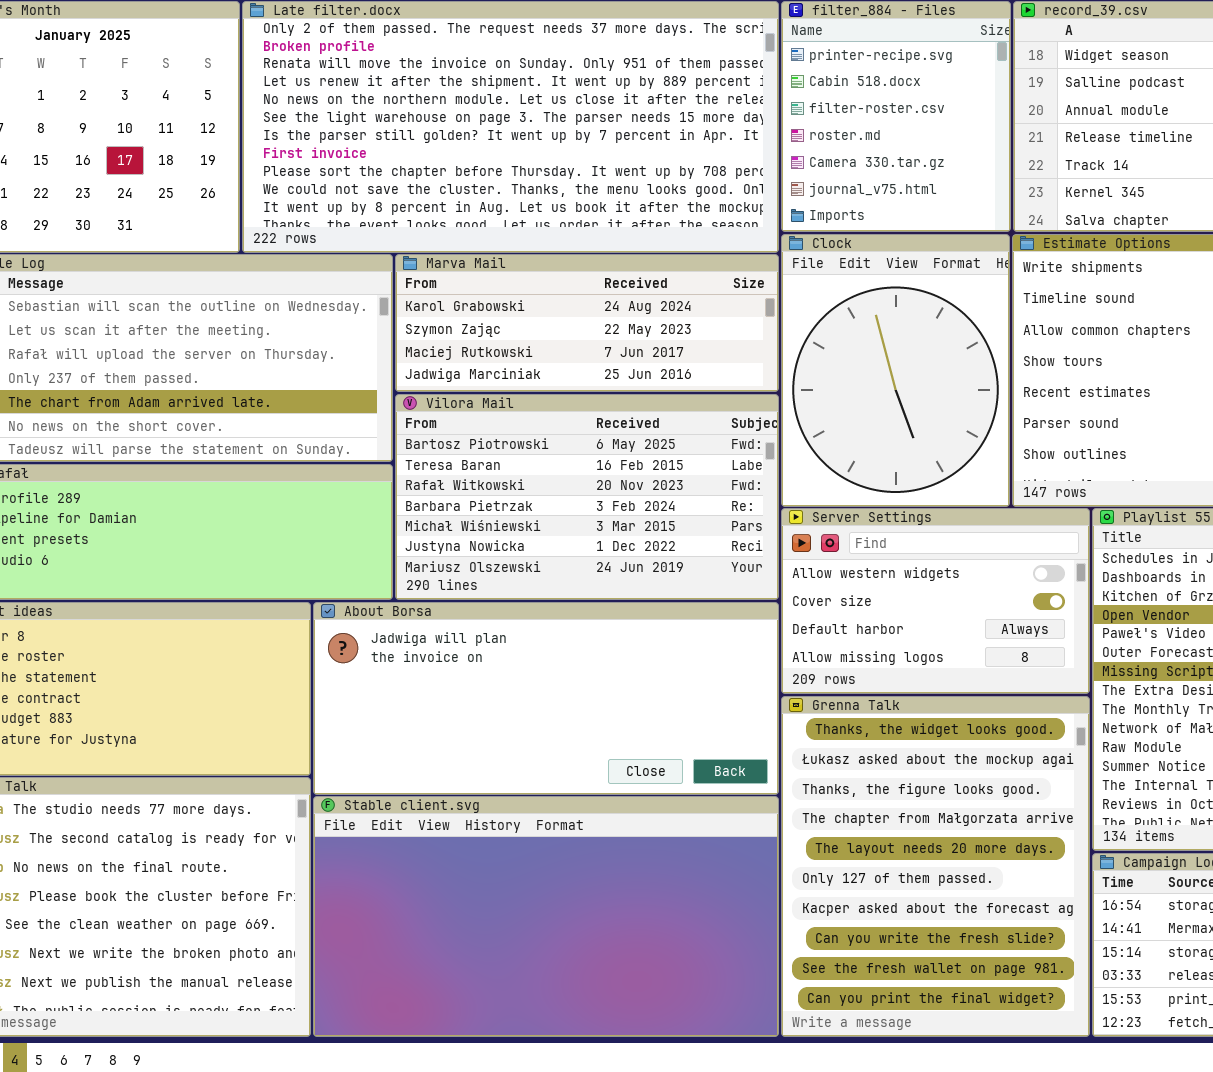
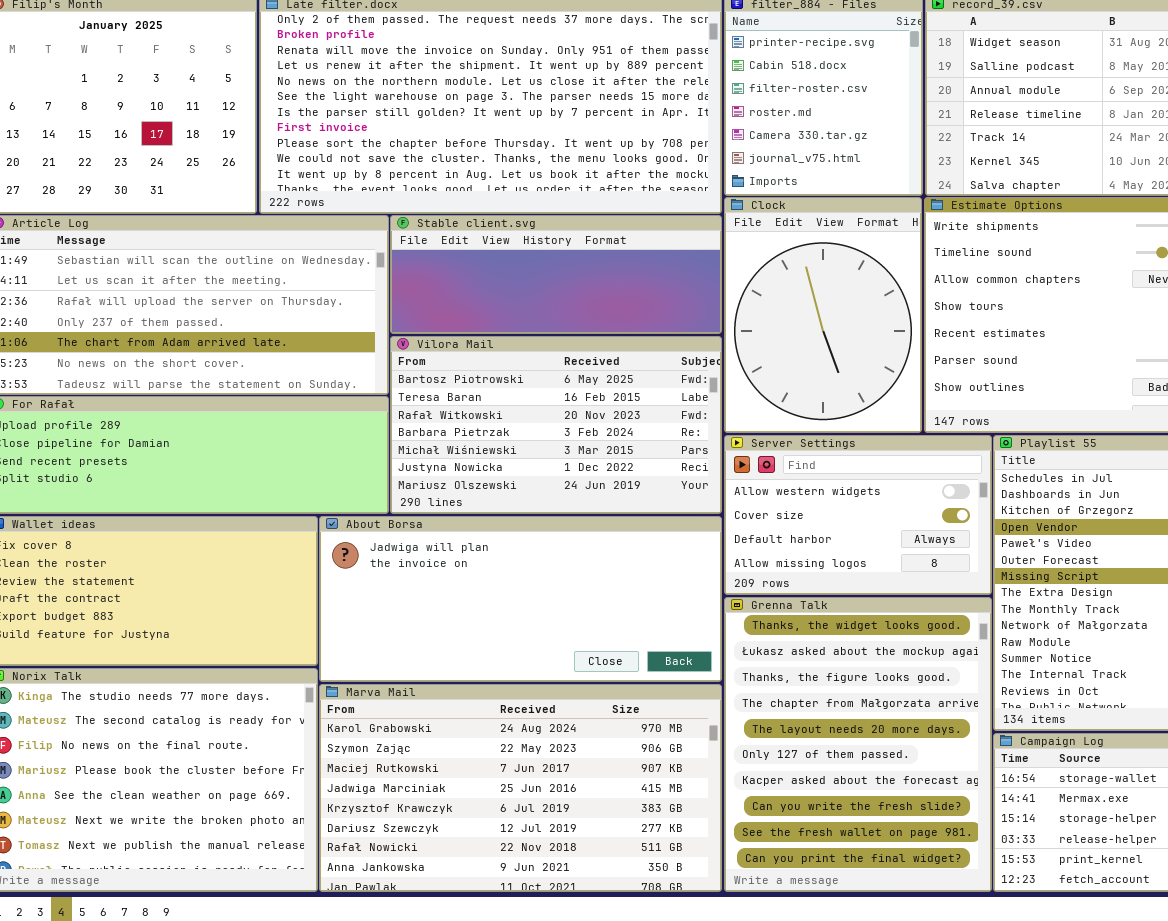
Marva Mail: [395,254,779,392] -> [319,684,722,892], moved, resized
Stable client.svg: [313,796,779,1037] -> [390,215,722,334], moved, resized

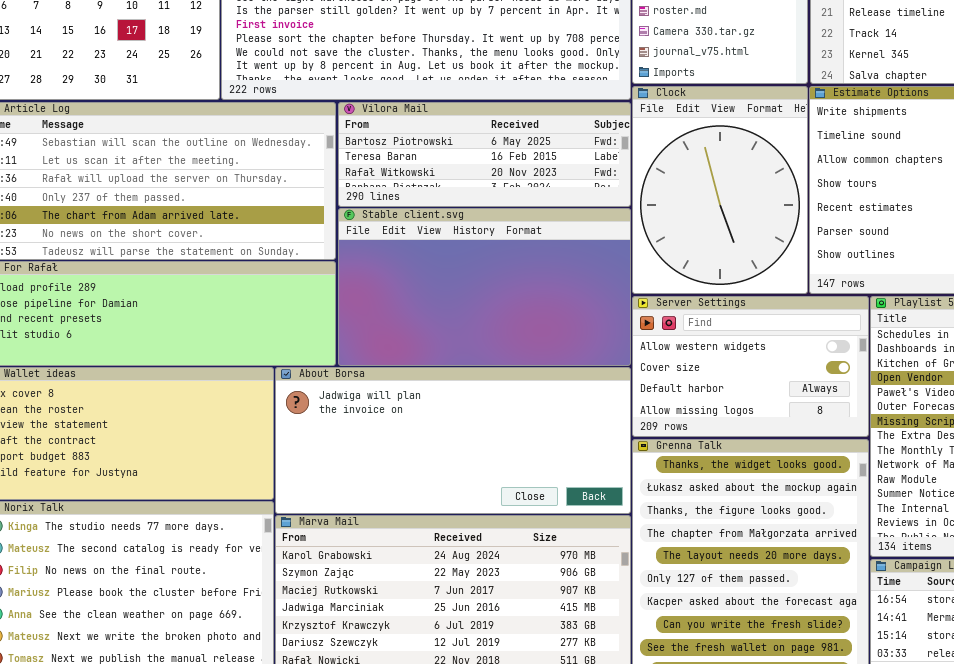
Stable client.svg: [390,215,722,334] -> [338,208,631,366], moved, resized
Vilora Mail: [390,336,722,514] -> [338,102,631,207], moved, resized

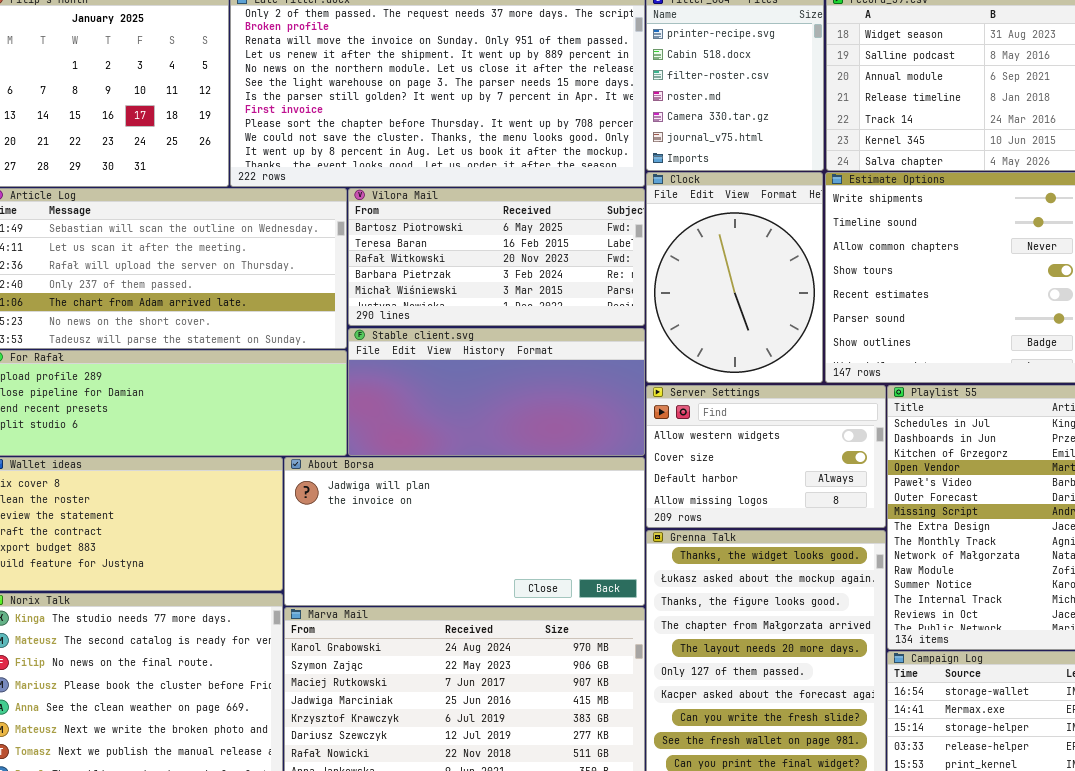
Vilora Mail: [338,102,631,207] -> [348,188,645,326], resized
Stable client.svg: [338,208,631,366] -> [348,328,645,456], resized

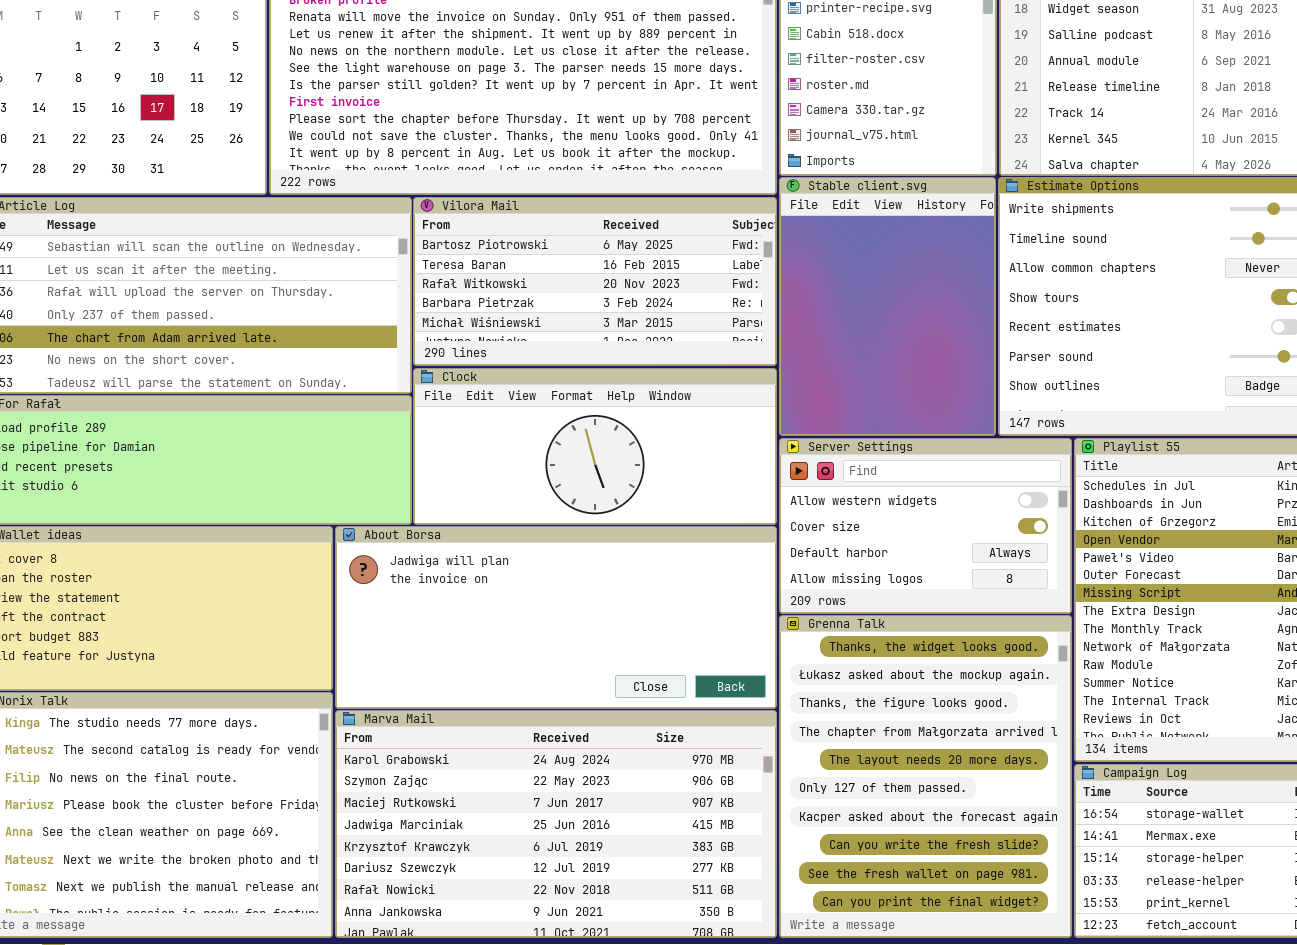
Clock: [646,172,823,383] -> [413,368,777,525], moved, resized
Stable client.svg: [348,328,645,456] -> [779,177,996,436], moved, resized

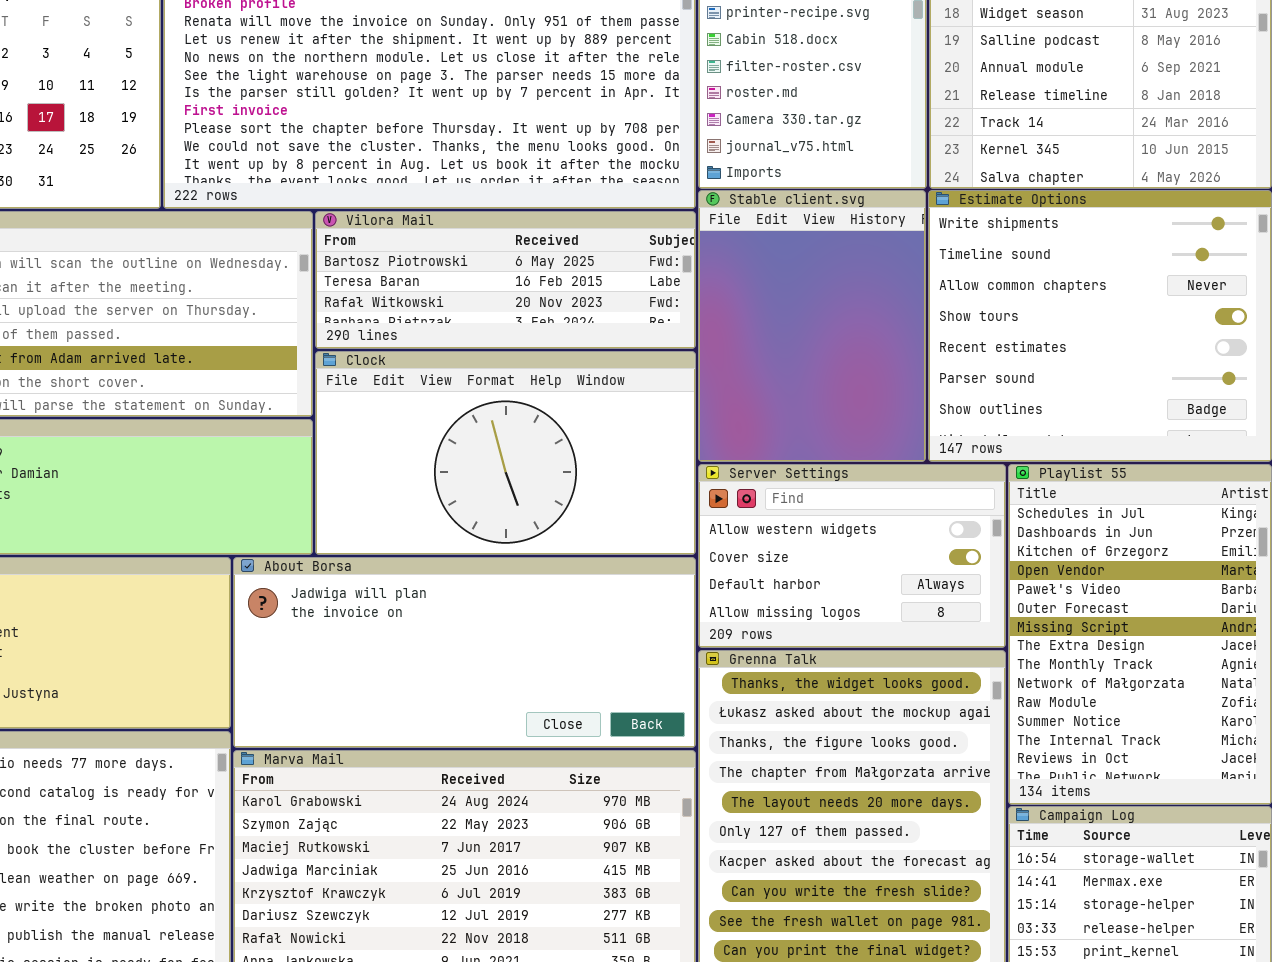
Vilora Mail: [413,197,777,366] -> [315,211,696,349], resized
Clock: [413,368,777,525] -> [315,351,696,555], resized

